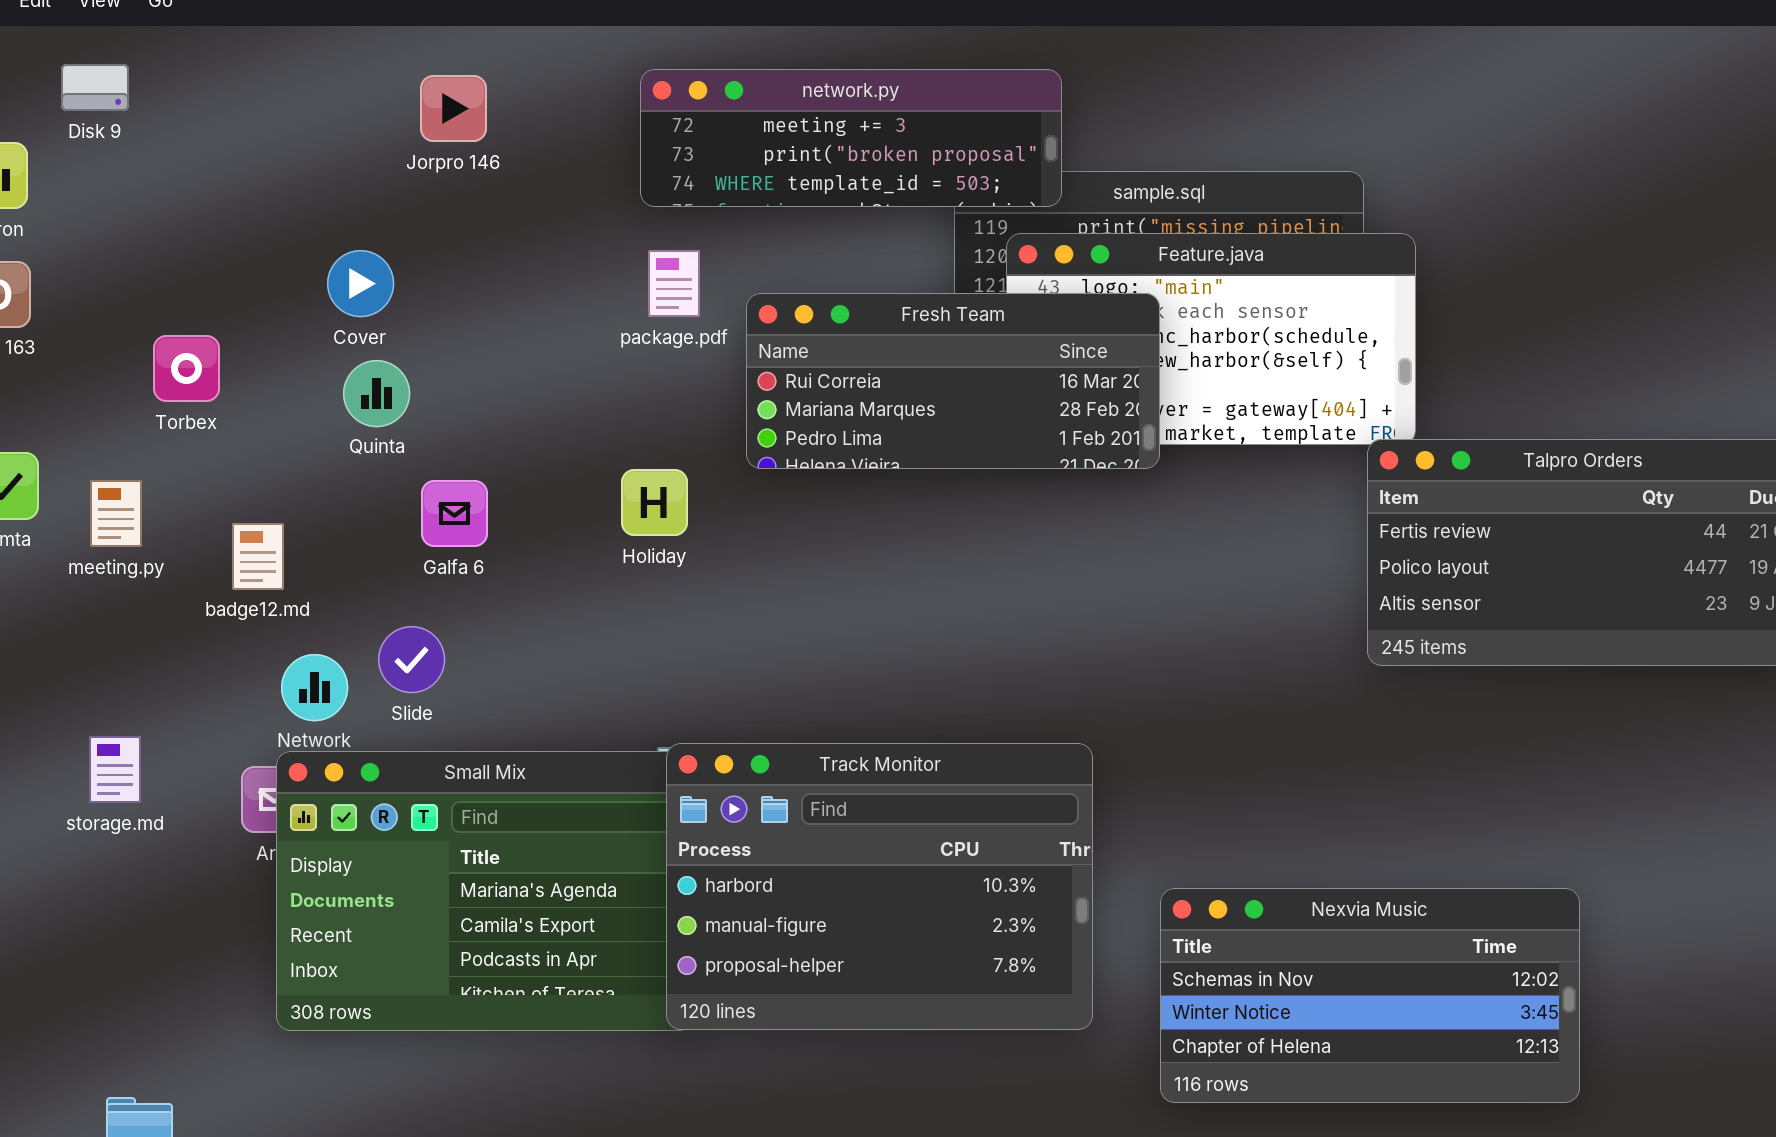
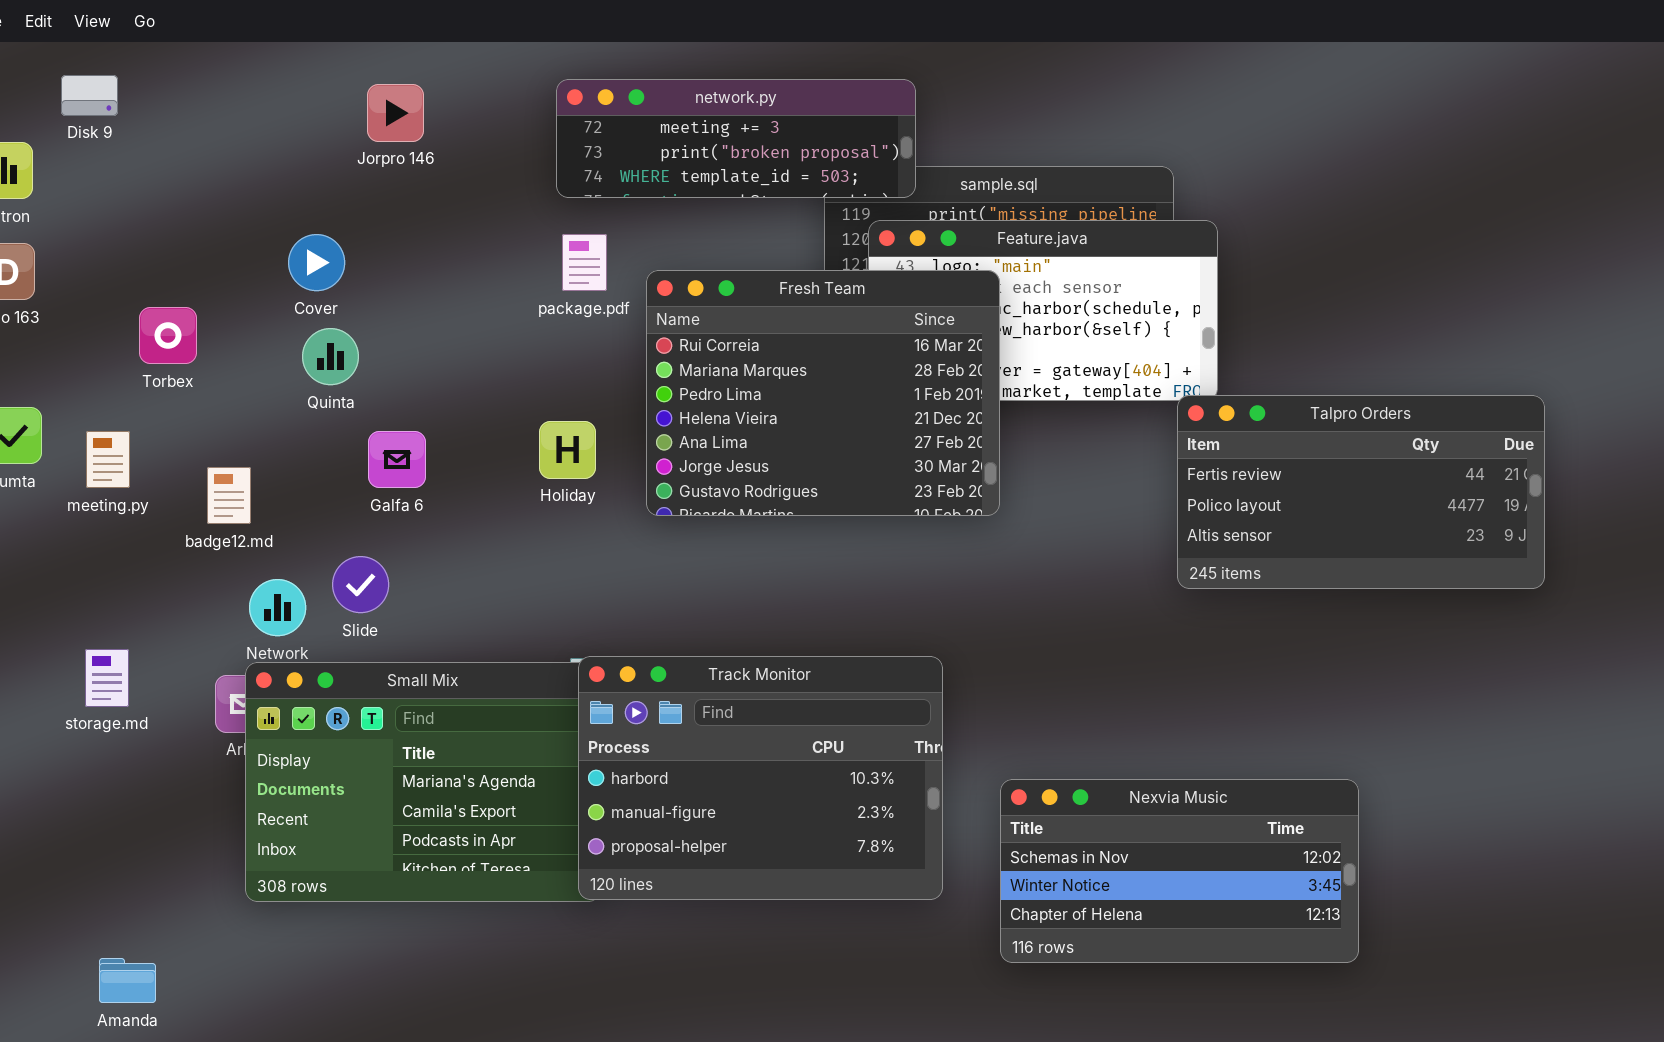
Fresh Team: [746,293,1160,469] -> [646,270,1000,516], resized

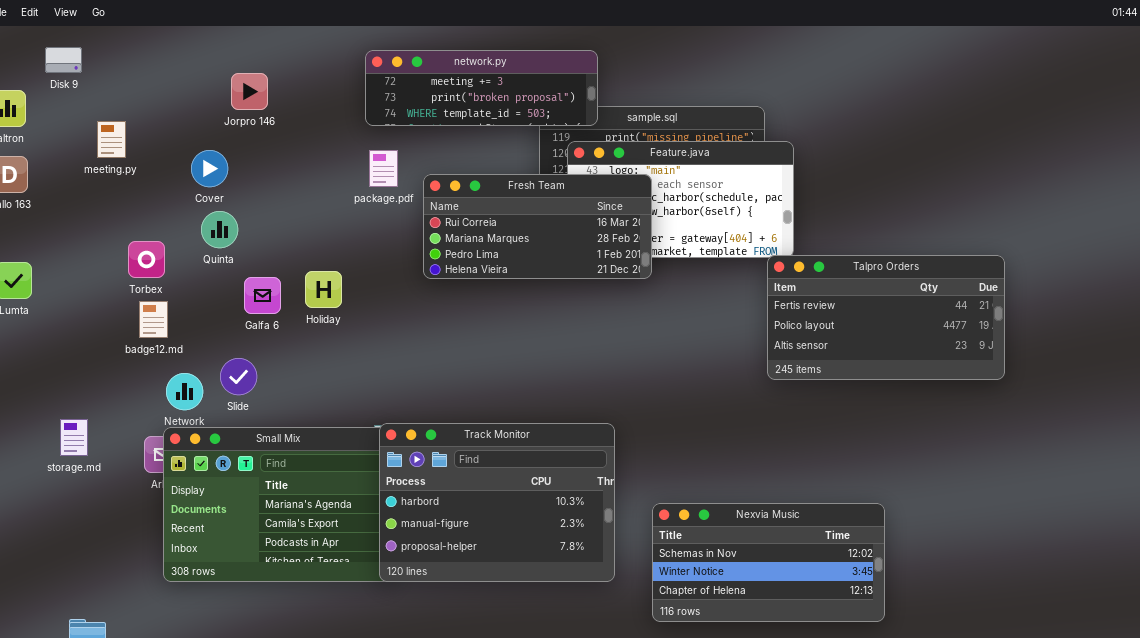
Jorpro 146: [367,84,424,142] -> [231,73,268,110], moved
Fresh Team: [646,270,1000,516] -> [423,174,652,279], resized
Torbex: [139,307,197,364] -> [128,241,165,278], moved
Holiday: [539,421,596,479] -> [305,271,342,308], moved
meeting.py: [86,431,130,488] -> [97,121,126,158], moved

